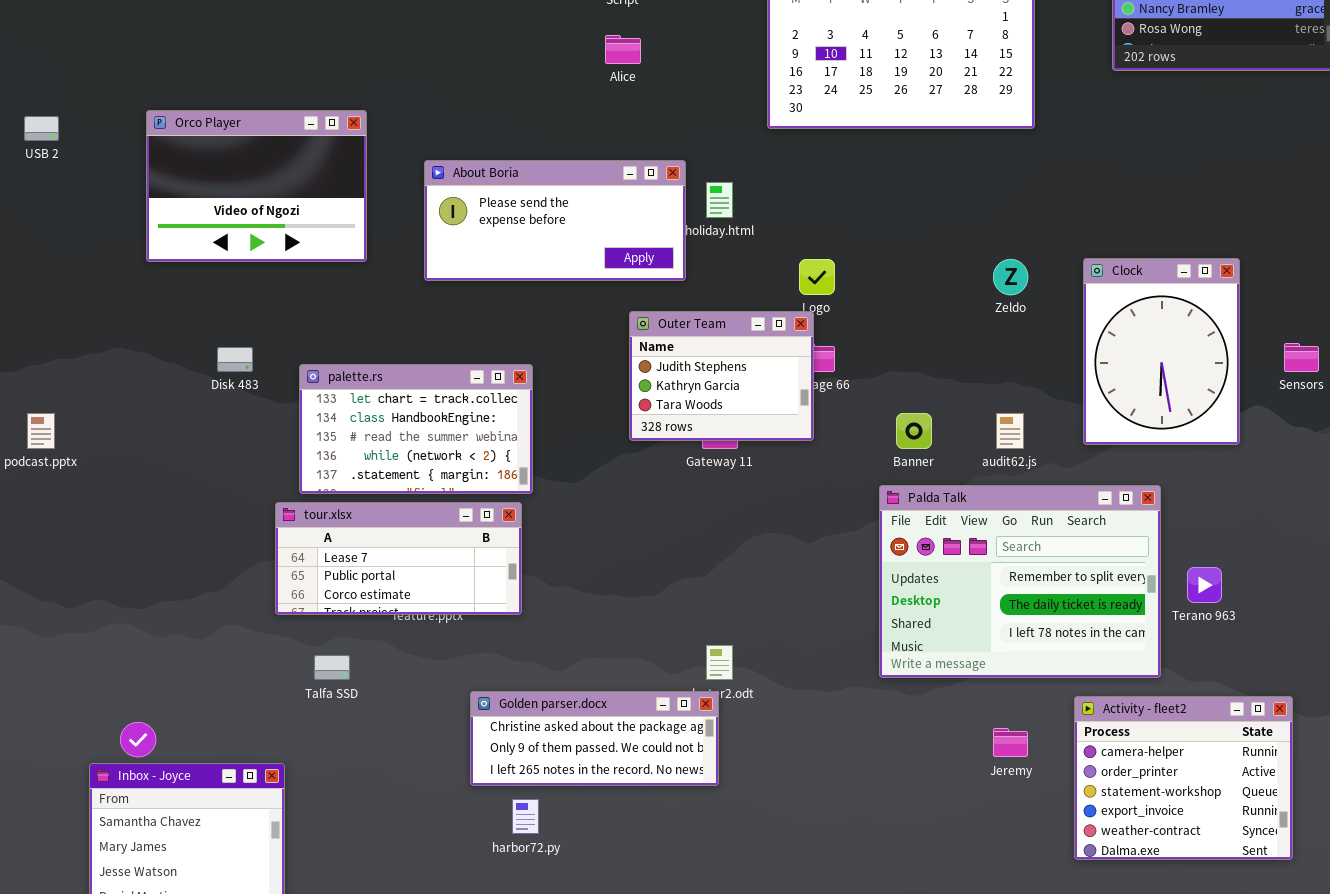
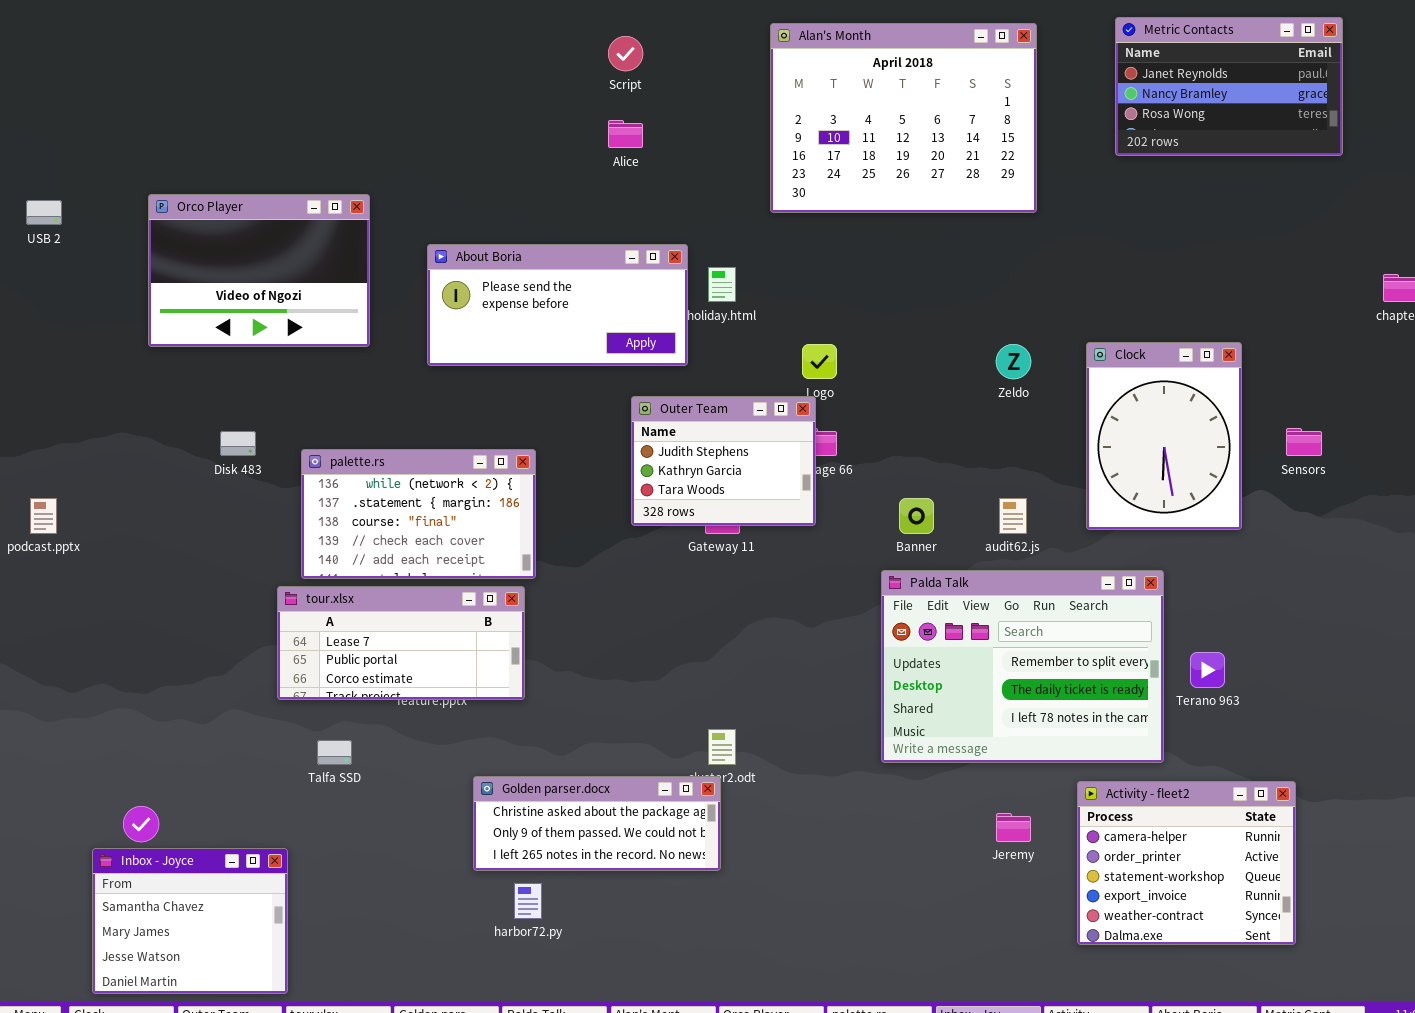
palette.rs: [299,364,533,494] -> [301,449,536,579], scrolled down 3 rows

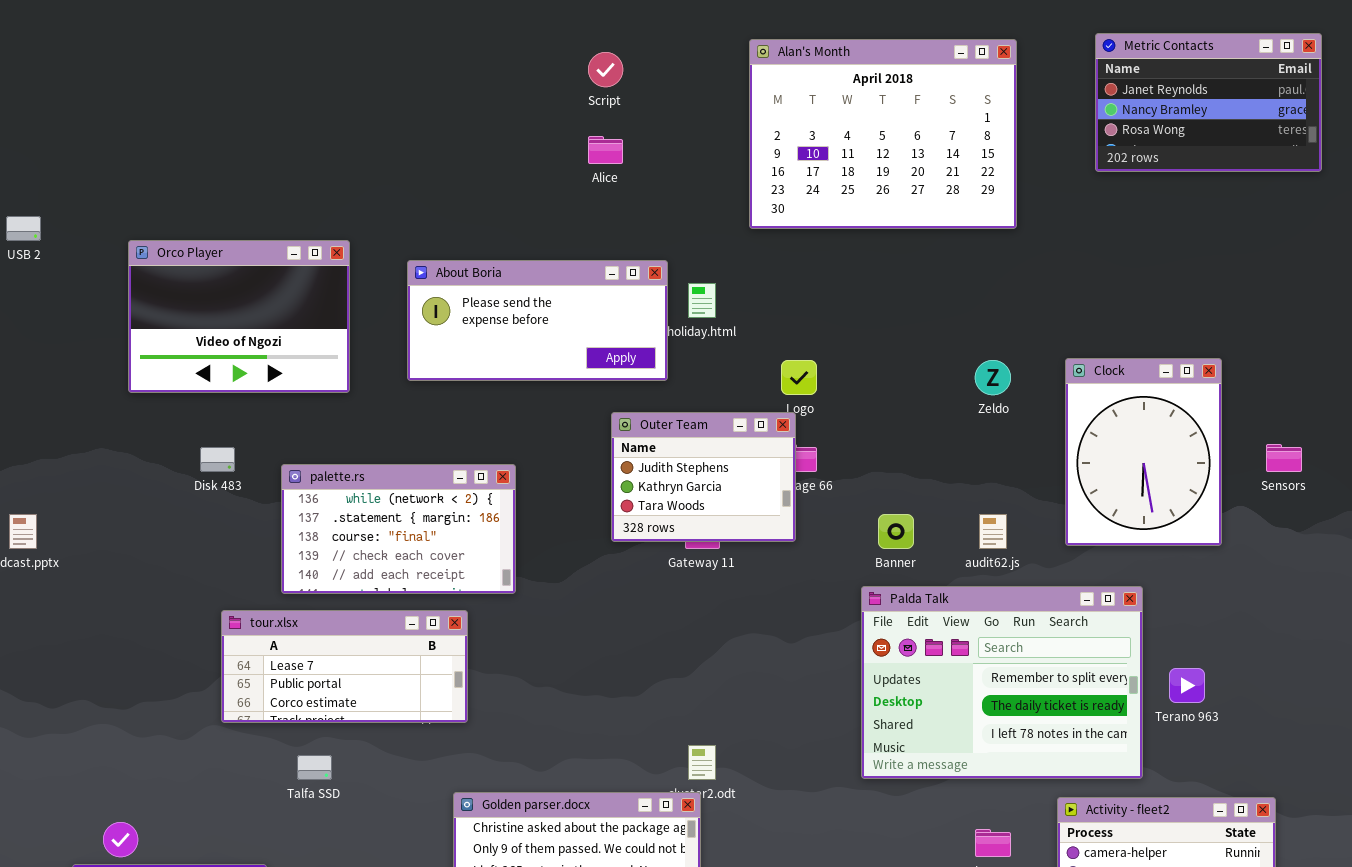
Orco Player: [148,194,370,347] -> [128,240,350,393], moved
tour.xlsx: [277,586,525,700] -> [221,610,468,723], moved

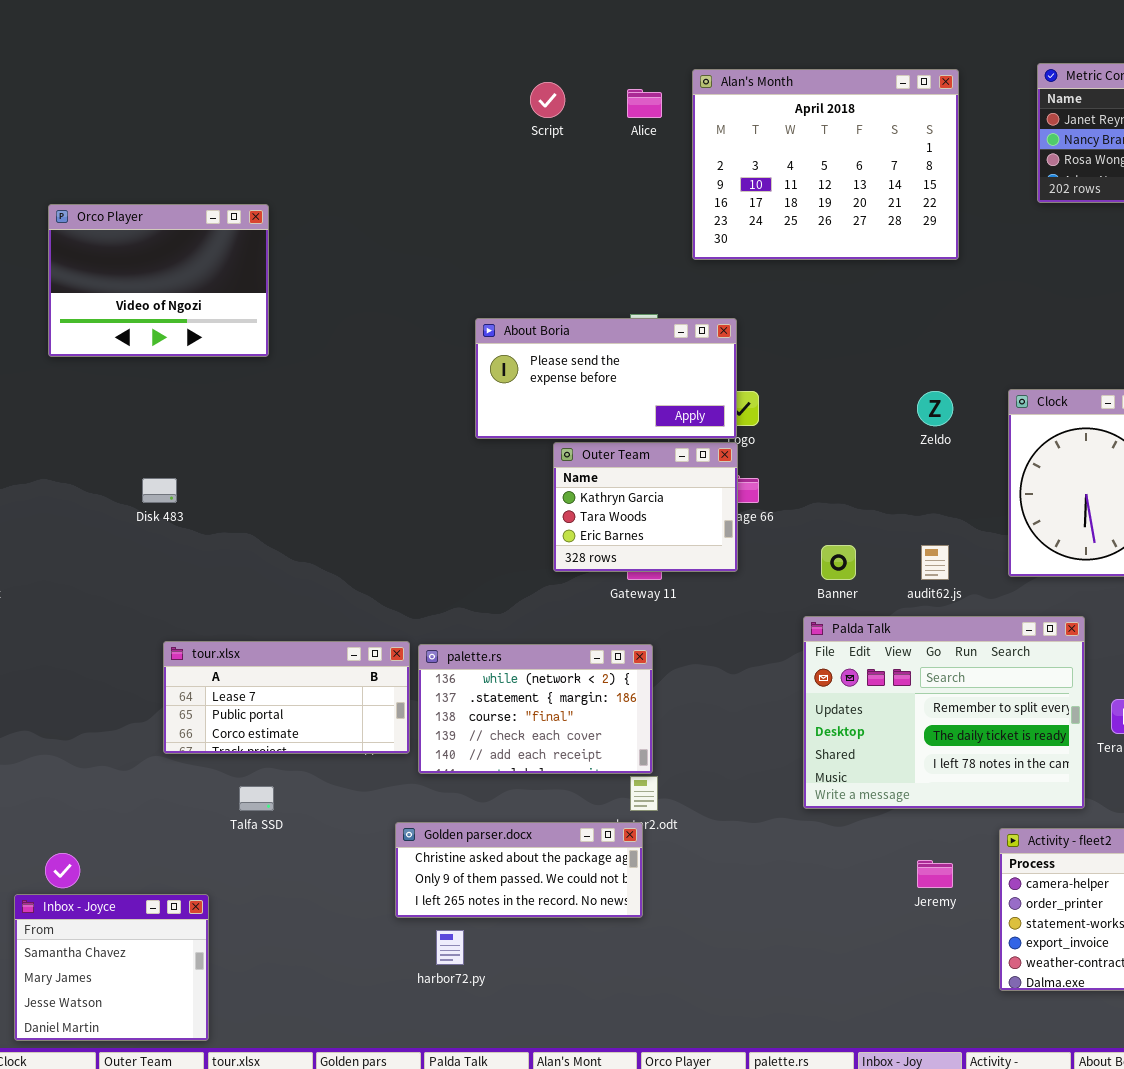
Alice: [588,136,623,164] -> [627,89,662,118], moved
Orco Player: [128,240,350,393] -> [48,204,269,357], moved
About Boria: [407,260,668,381] -> [475,318,737,439], moved
Outer Team: [611,412,796,542] -> [553,442,738,572], scrolled down 1 row
palette.rs: [281,464,516,594] -> [418,644,653,774], moved

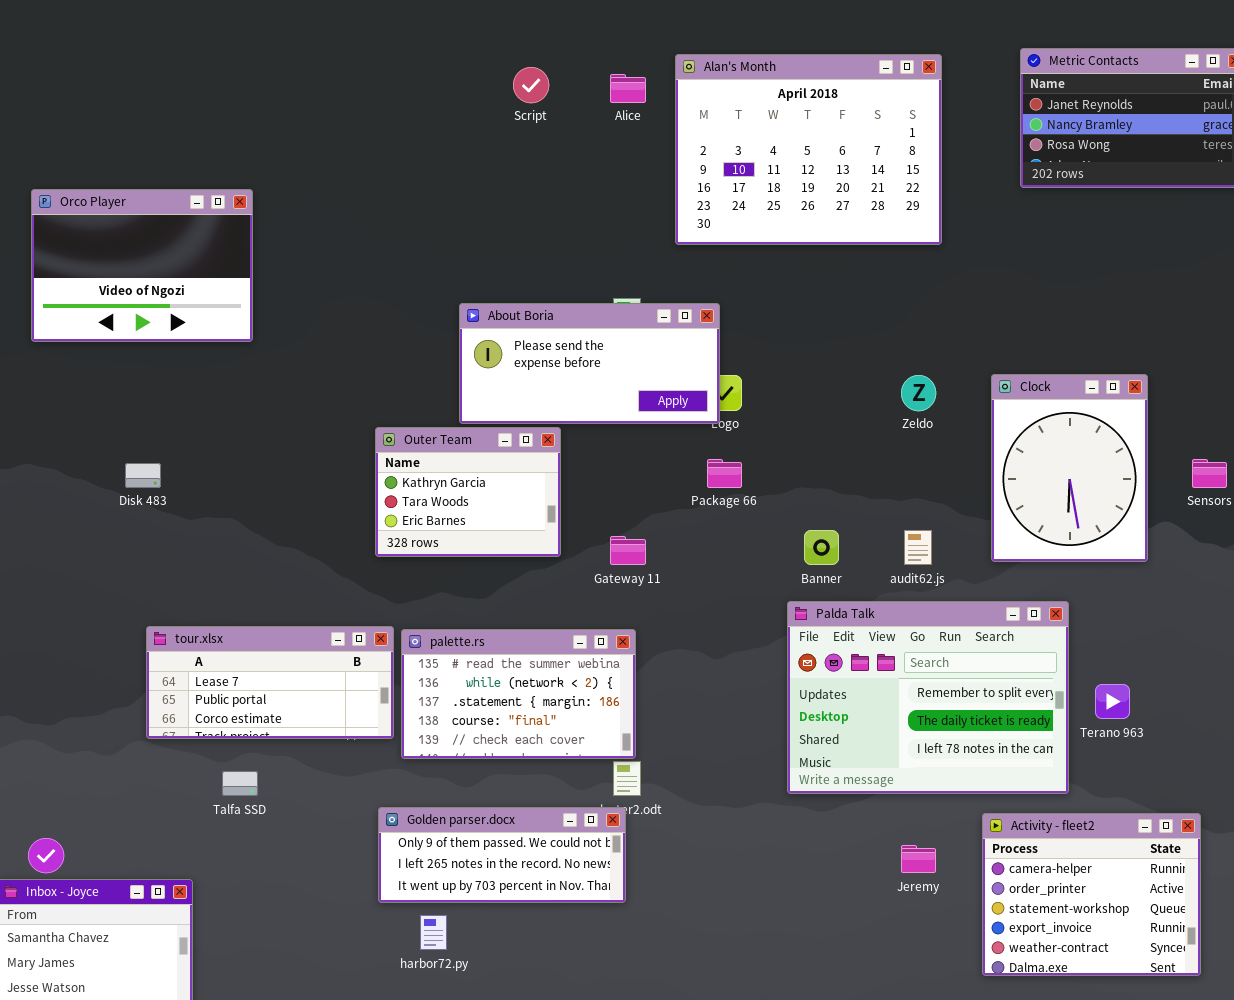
Outer Team: [553,442,738,572] -> [375,427,561,557], moved
palette.rs: [418,644,653,774] -> [401,629,636,759], scrolled up 1 row
Golden parser.docx: [395,822,643,918] -> [378,807,626,903], scrolled down 1 row

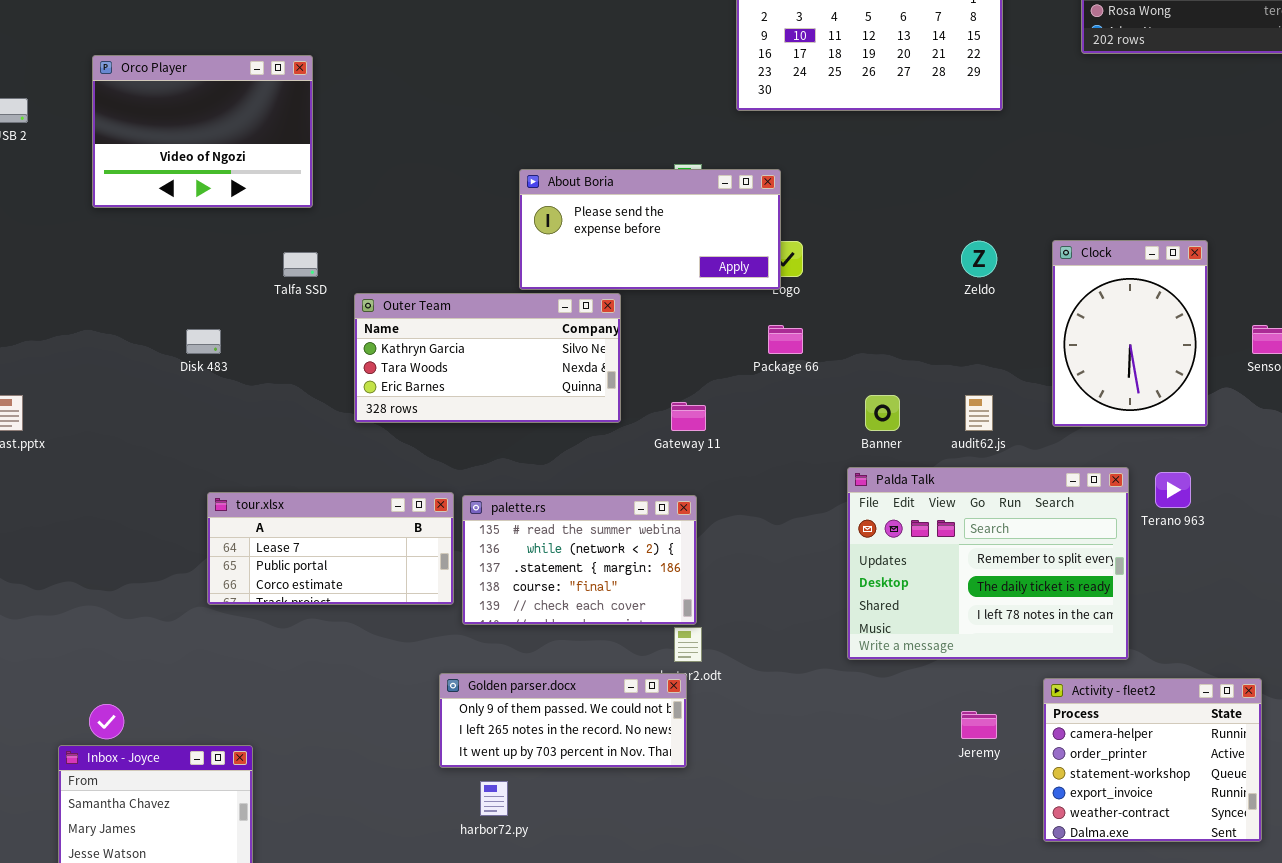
Outer Team: [375,427,561,557] -> [354,293,621,423], resized
Terano 963: [1095,684,1130,719] -> [1155,472,1191,508], moved
Talfa SSD: [222,771,258,796] -> [283,252,318,277], moved

